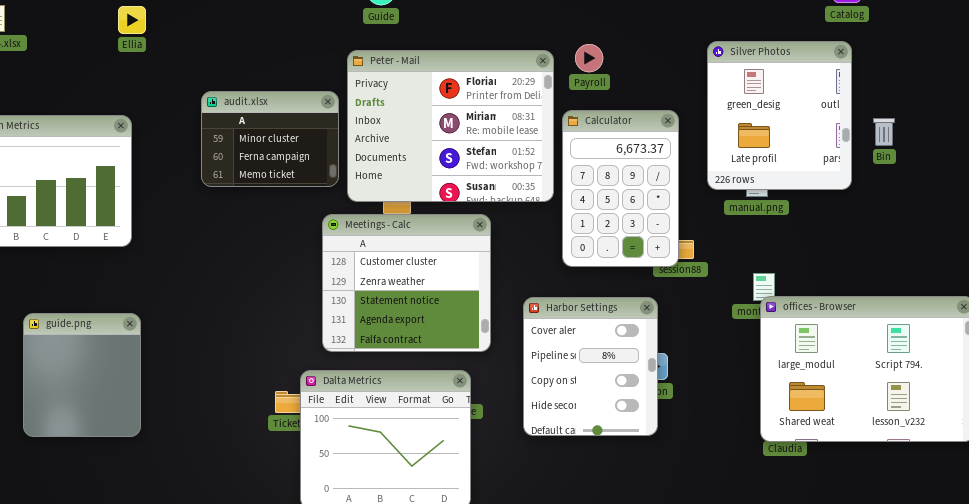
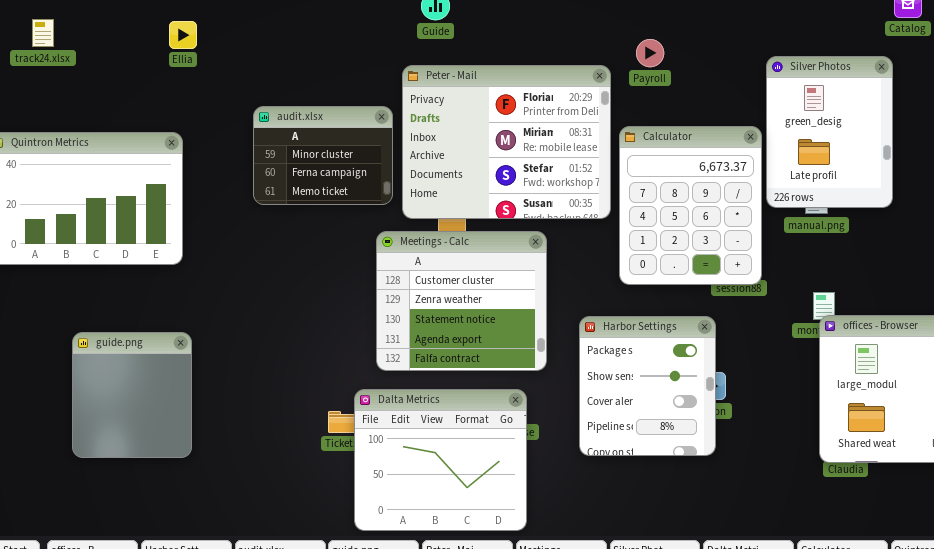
Silver Photos: [707,41,852,190] -> [766,56,893,208], resized
Payroll: [575,44,603,72] -> [636,39,664,67], moved
Calculator: [562,110,679,267] -> [619,126,762,285], resized
Harbor Settings: [523,297,658,436] -> [579,316,716,456], scrolled up 2 rows

